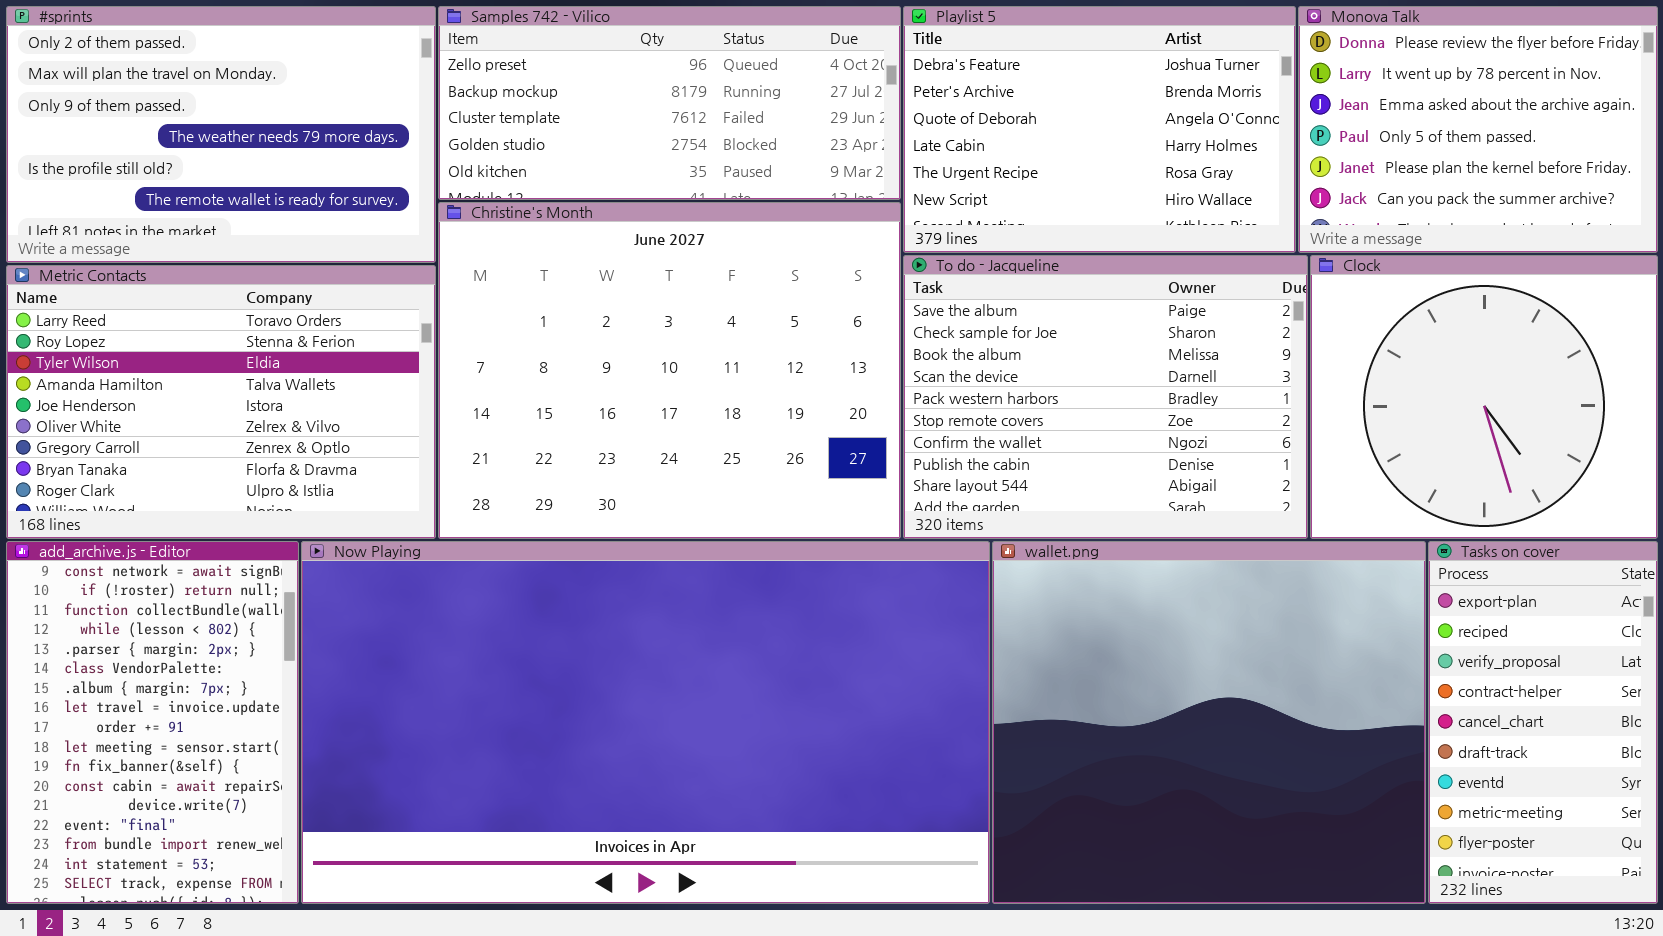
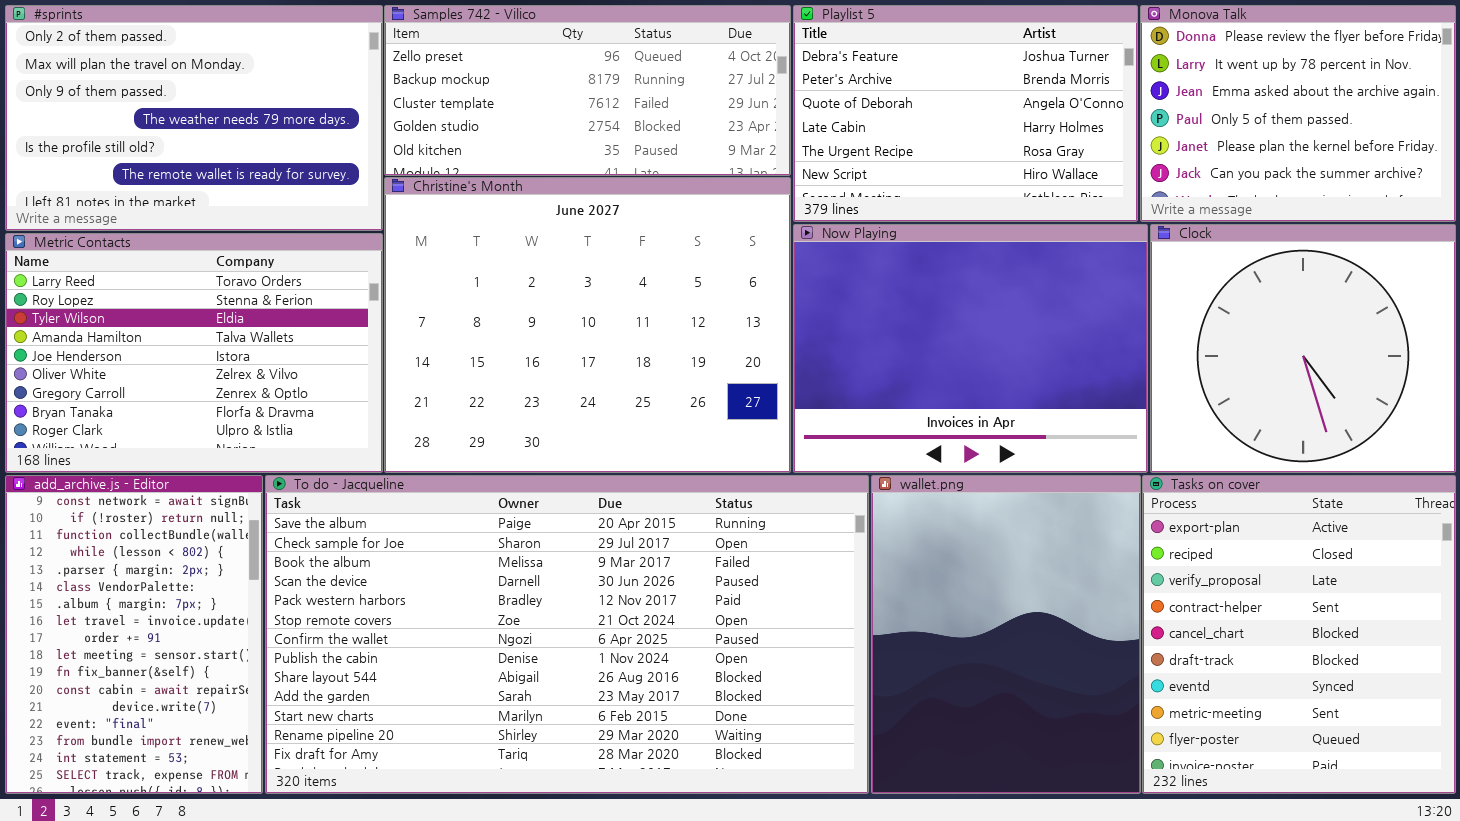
To do - Jacqueline: [903,255,1308,539] -> [265,475,869,794], moved, resized
Now Playing: [301,541,990,904] -> [793,224,1148,473], moved, resized
wallet.png: [992,541,1426,904] -> [871,475,1141,794], resized
Tasks on cover: [1428,541,1658,904] -> [1142,475,1456,794], resized

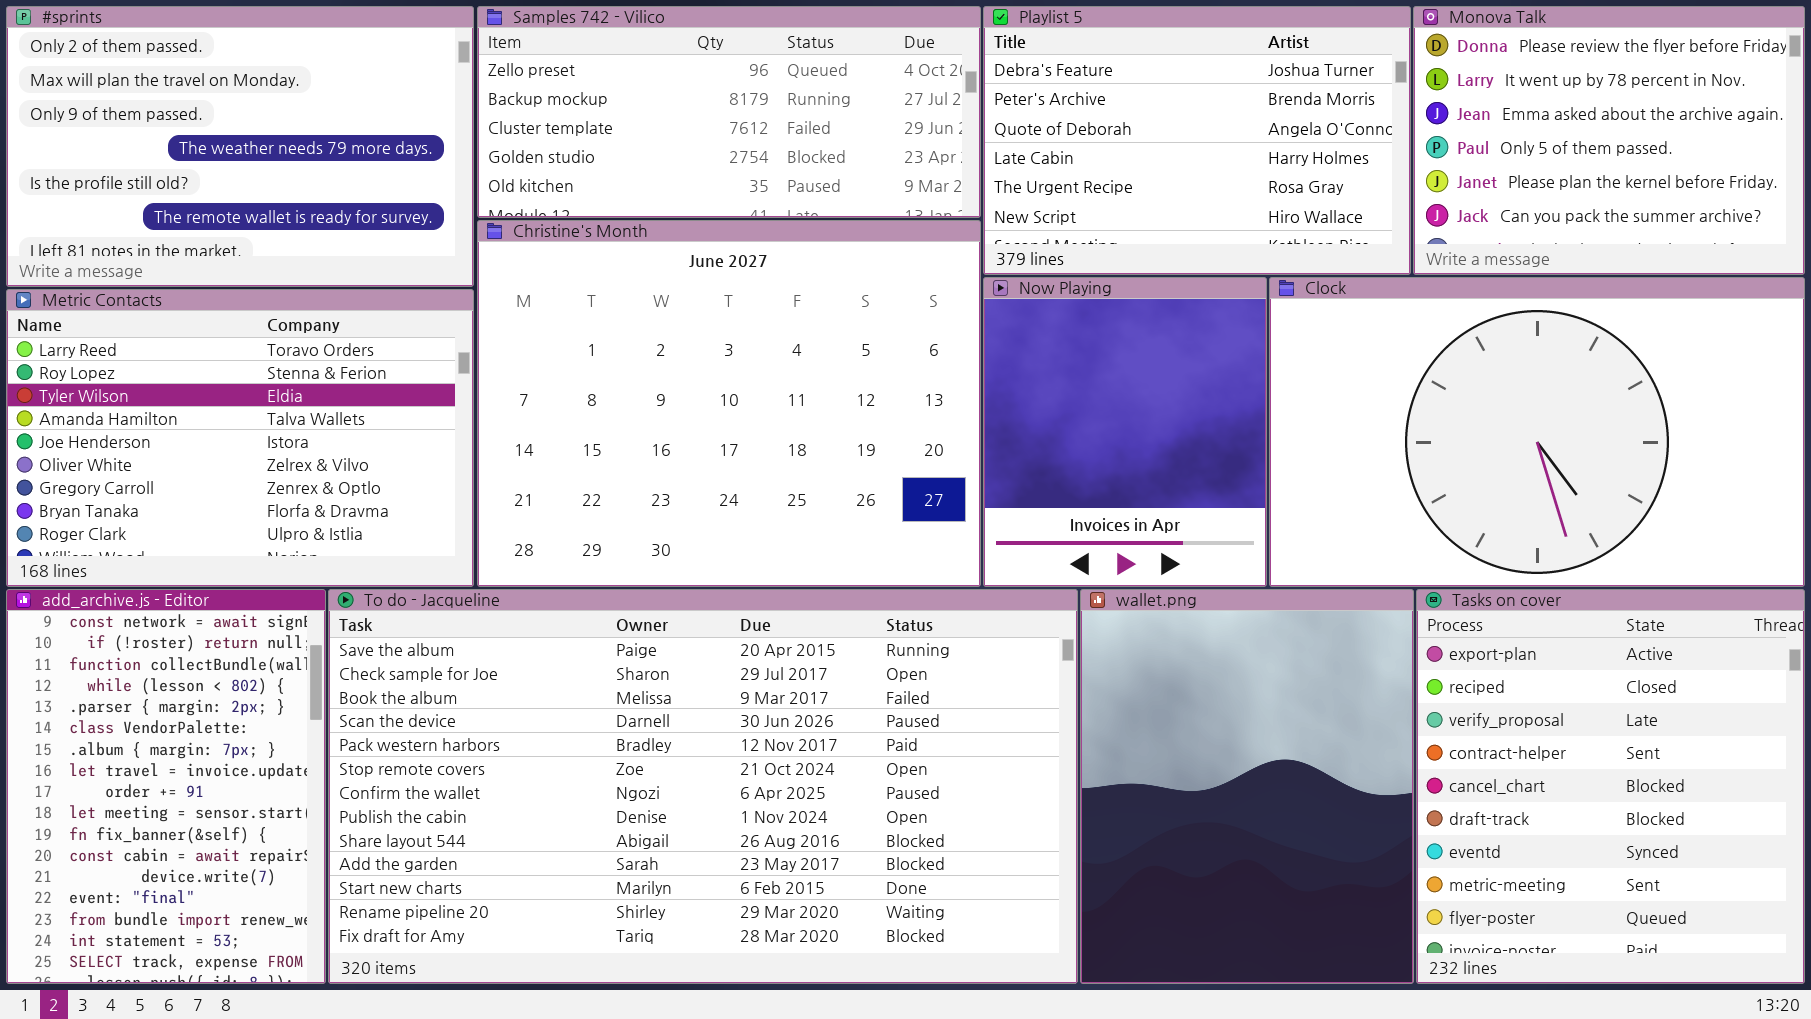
Now Playing: [793,224,1148,473] -> [983,277,1267,587], resized
Clock: [1150,224,1456,473] -> [1269,277,1805,587], resized

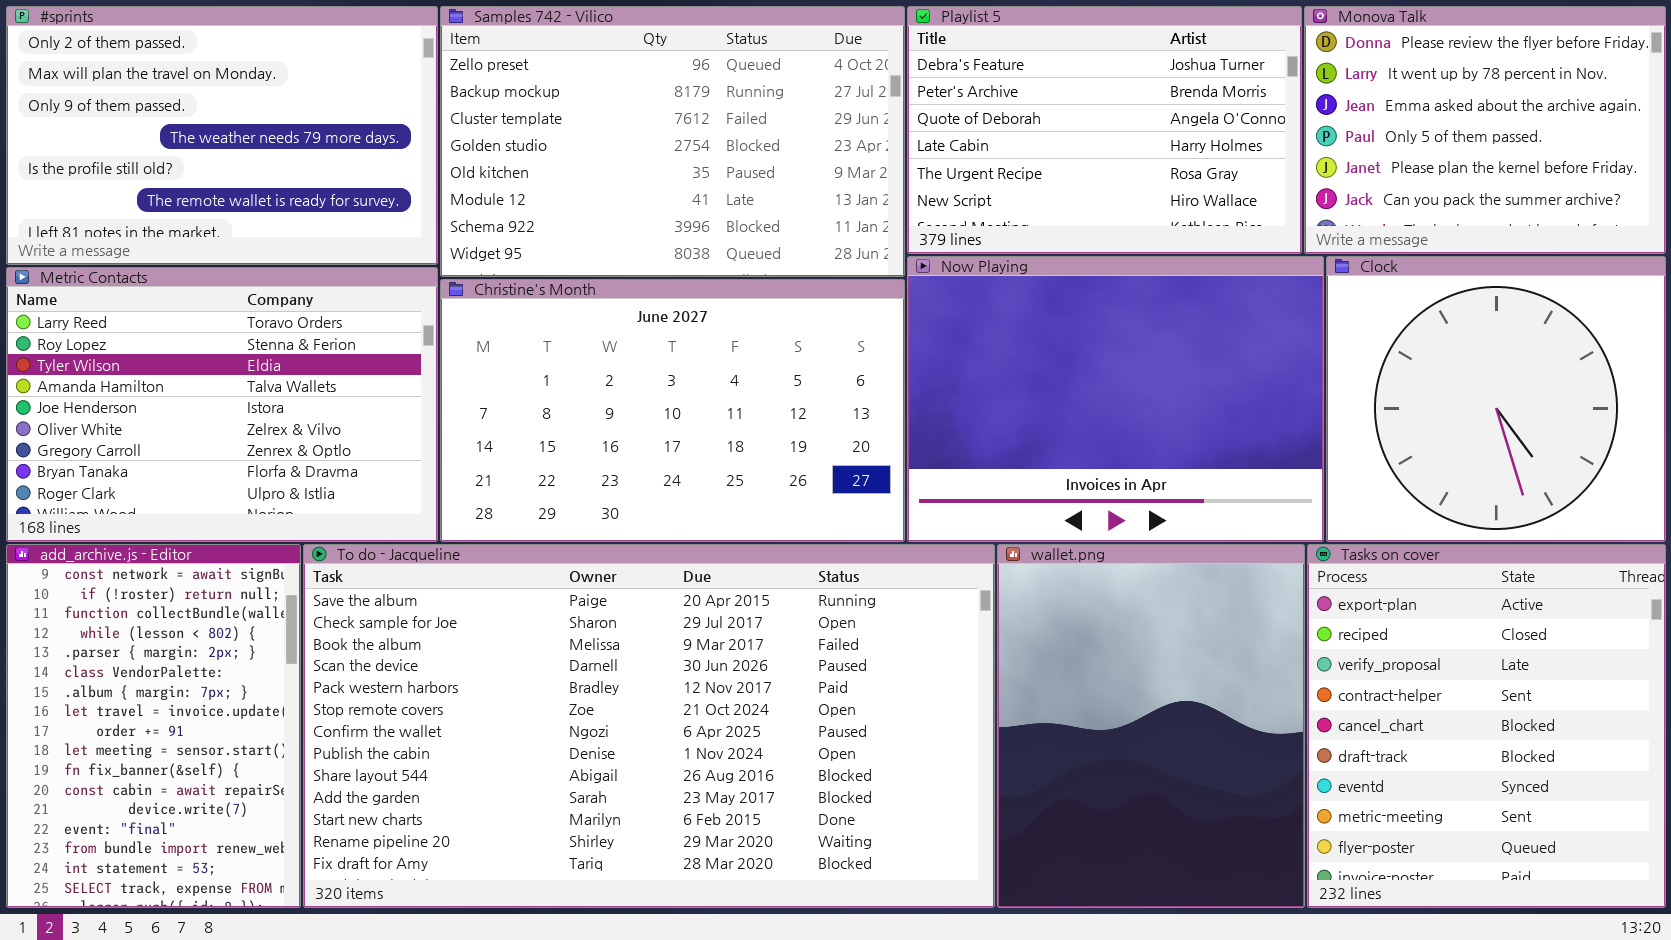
Samples 742 - Vilico: [477,6,981,218] -> [440,6,905,277], resized
Christine's Month: [477,220,981,587] -> [440,279,905,542], resized
Now Playing: [983,277,1267,587] -> [907,256,1324,542], resized
Clock: [1269,277,1805,587] -> [1326,256,1666,542], resized

